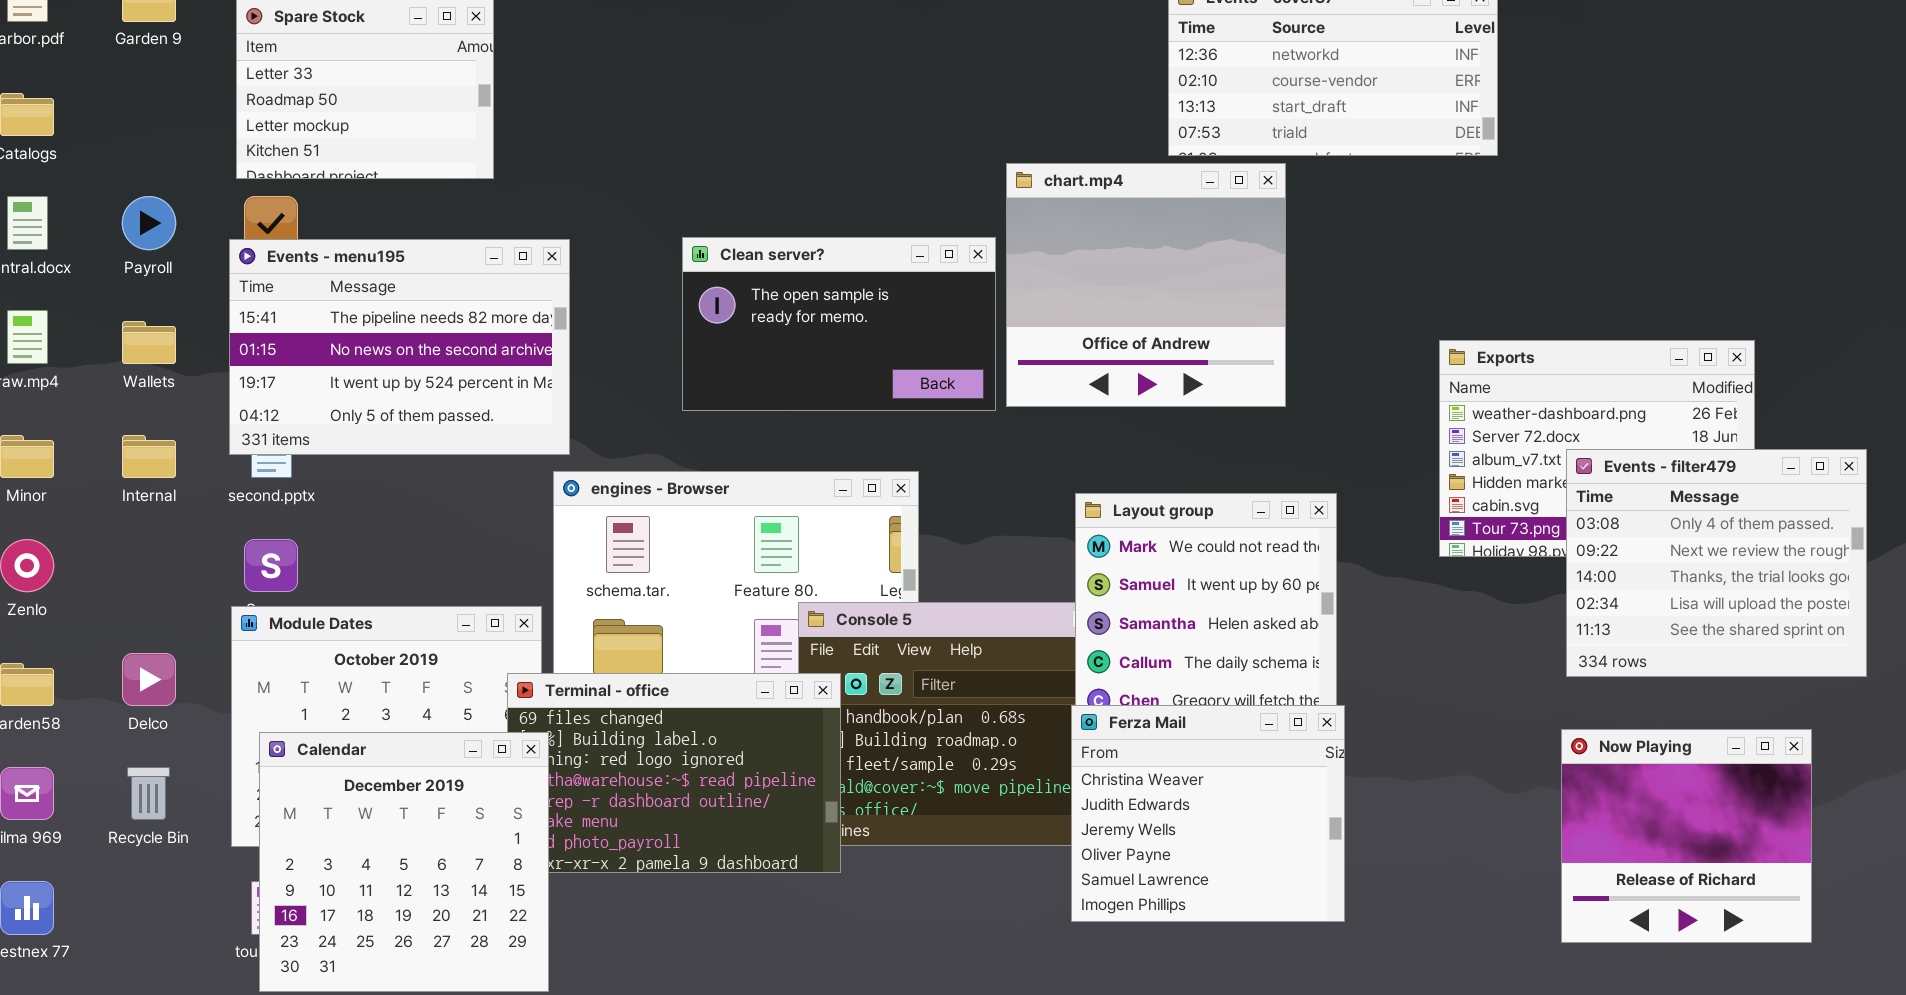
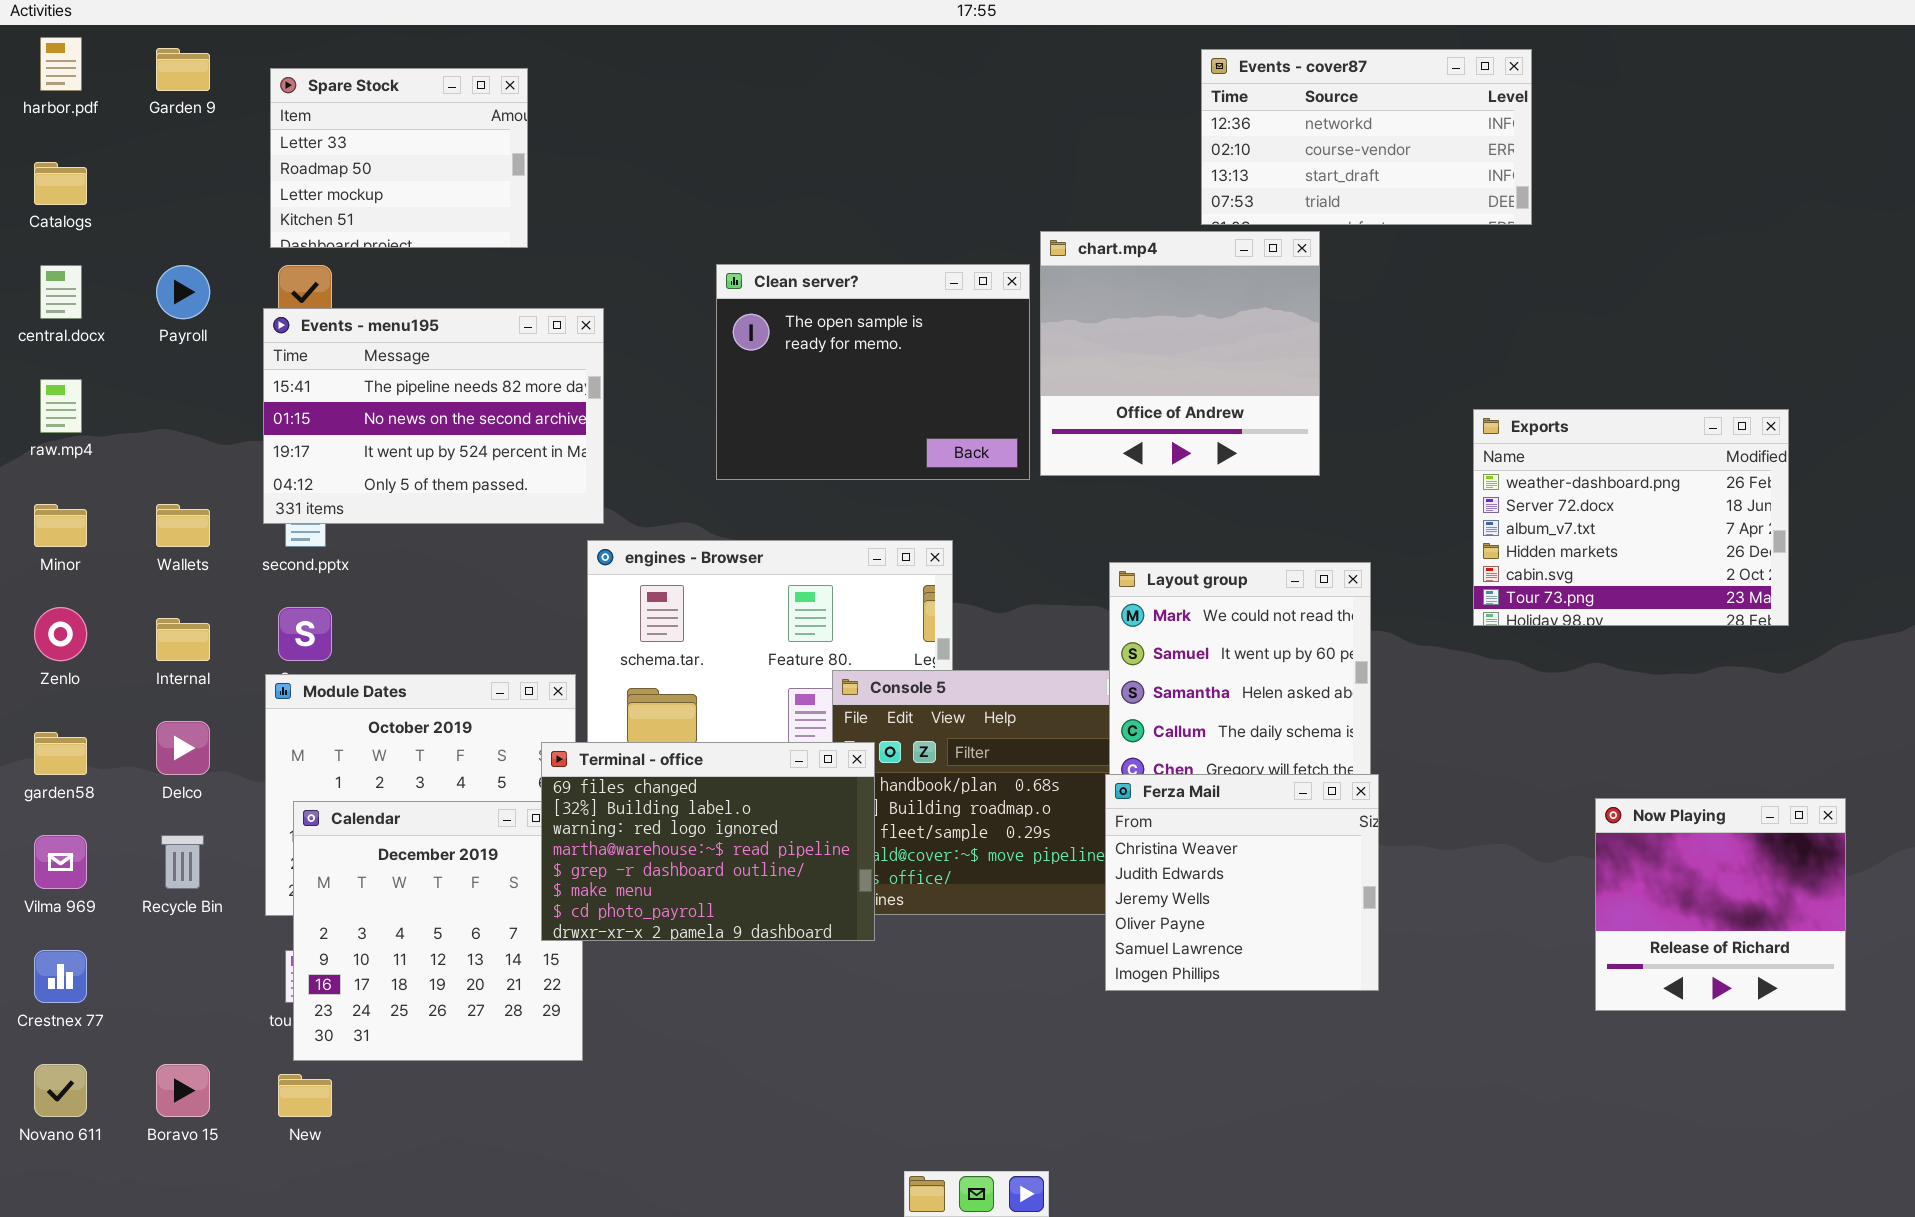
Clean server?: [682,237,996,411] -> [716,264,1030,480], resized
Wallets: [122,321,176,364] -> [156,504,210,547], moved
Internal: [122,435,176,478] -> [156,618,210,661], moved
Events - filter479: [1566,449,1867,677] -> none, closed
Terminal - office: [507,673,841,873] -> [541,742,875,941], raised

